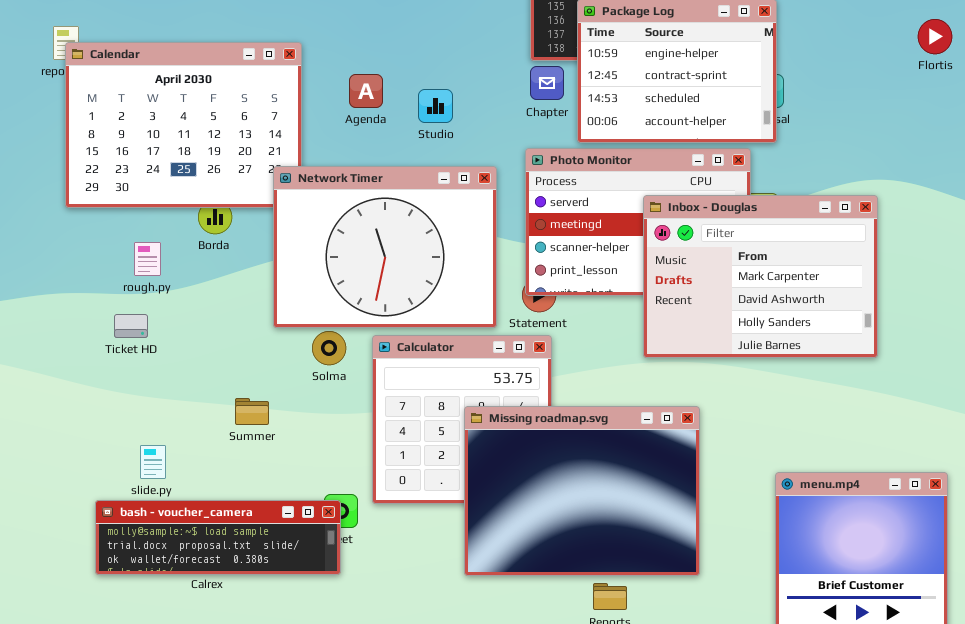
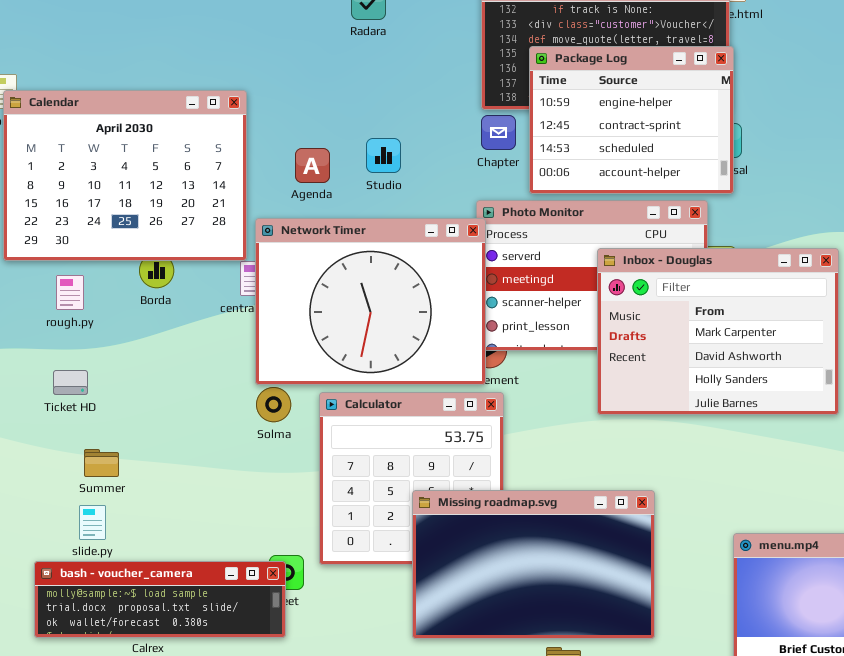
Agenda: [349,74,383,108] -> [295,148,330,183], moved
Network Timer: [273,166,497,328] -> [255,218,486,385], moved
rough.py: [134,242,161,276] -> [56,275,84,310], moved
Summer: [235,398,269,425] -> [84,449,119,477], moved
Missing roadmap.svg: [464,406,700,576] -> [412,490,655,639], resized

